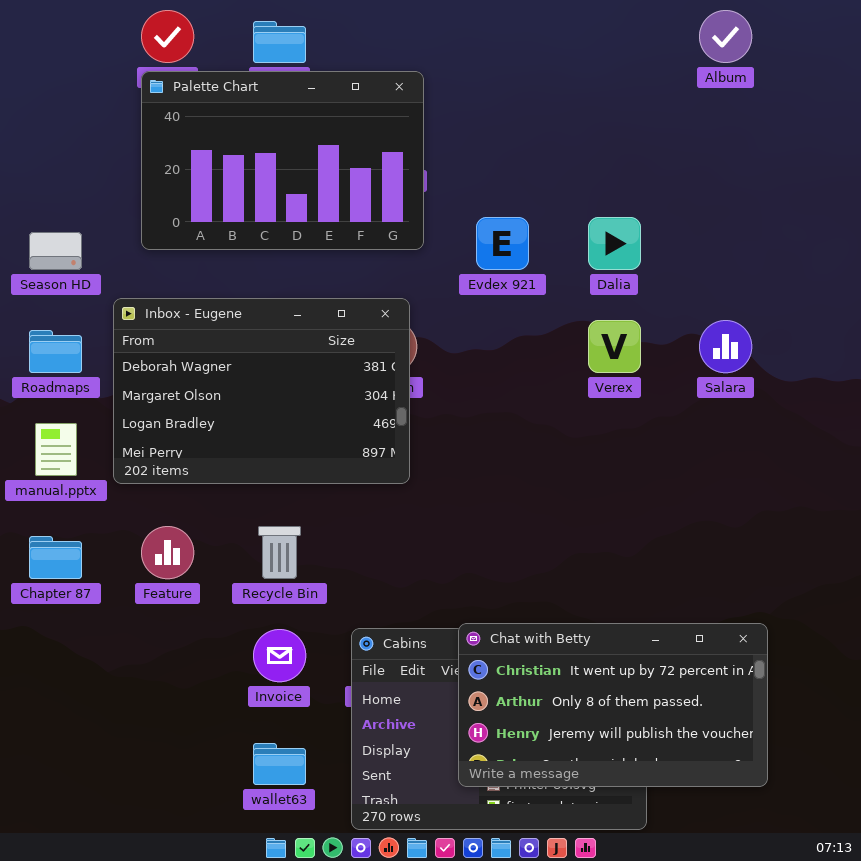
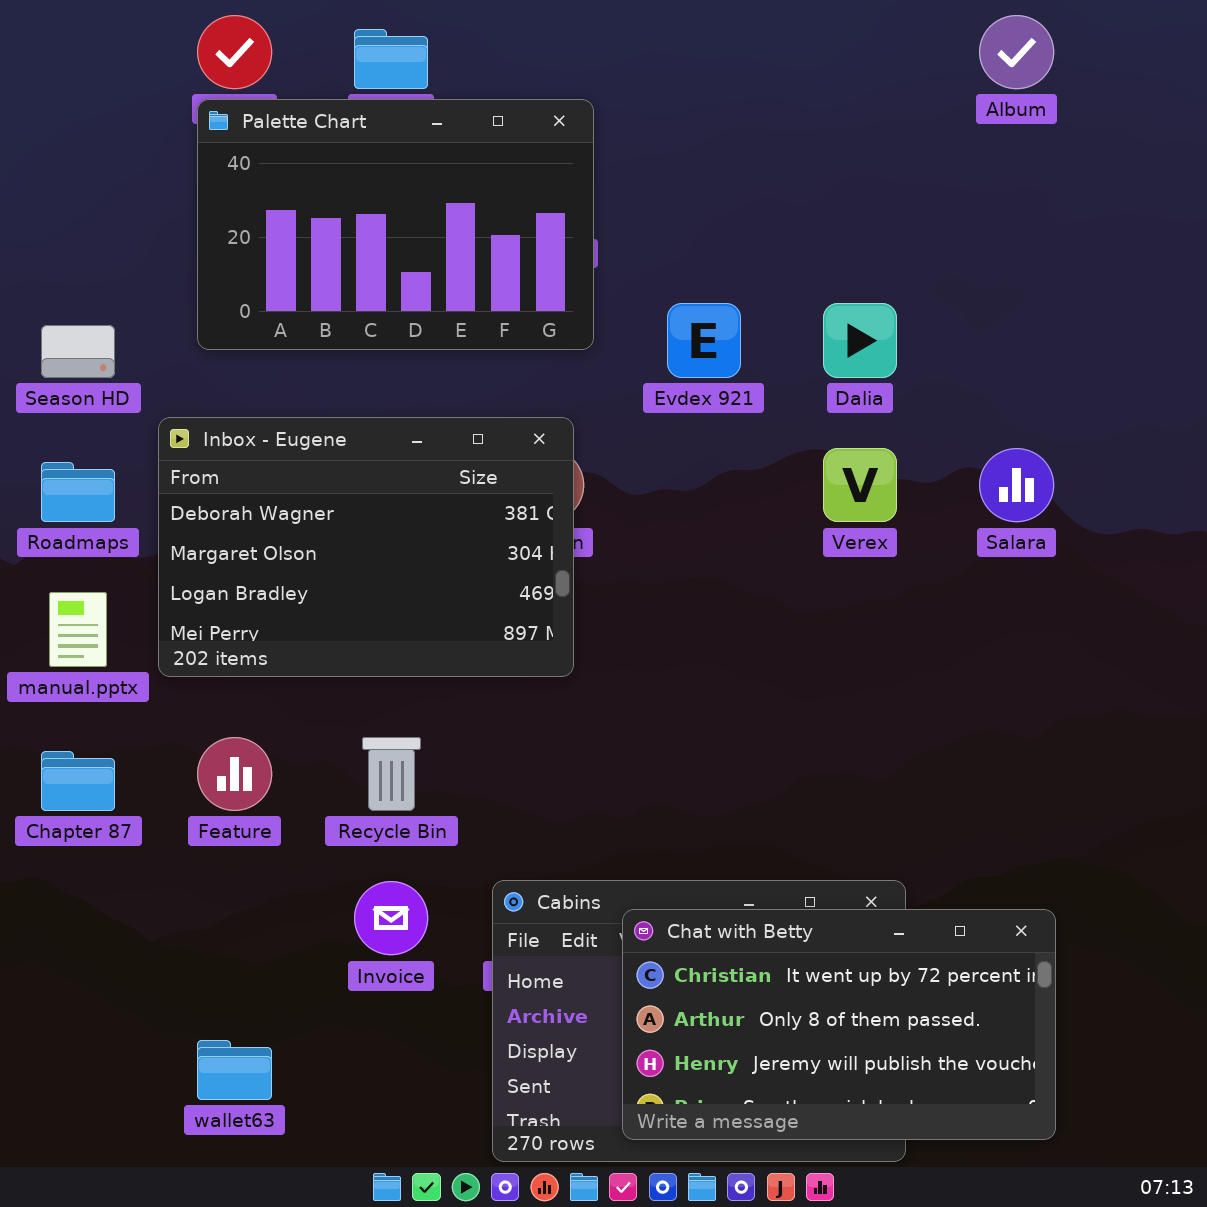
Chat with Betty: [458,623,768,787] -> [622,909,1056,1140], moved
wallet63: [253,743,306,785] -> [197,1040,272,1100], moved

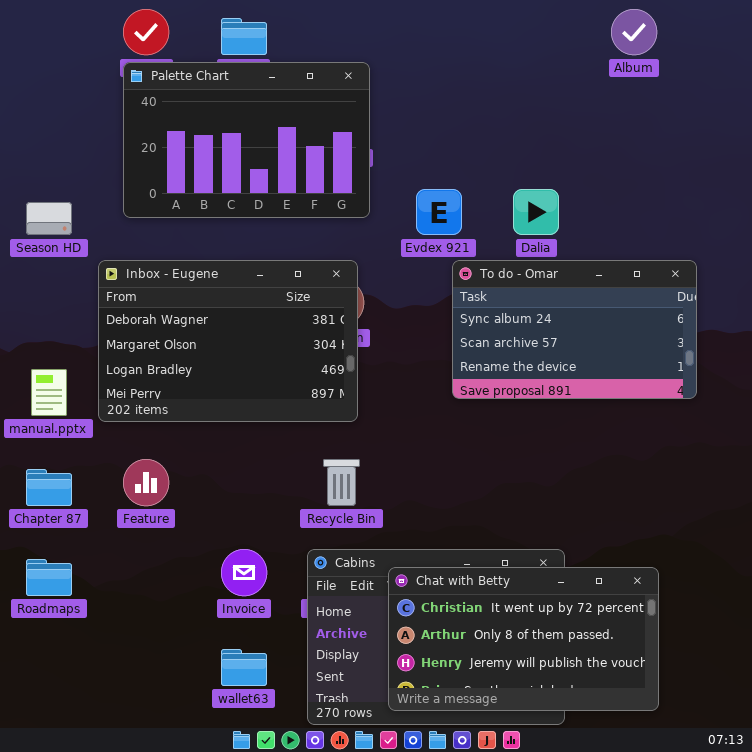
To do - Omar: none -> [452,260,697,399], opened
Roadmaps: [41,462,115,522] -> [26,559,72,596], moved
Recycle Bin: [362,737,421,811] -> [323,459,360,506], moved
wallet63: [197,1040,272,1100] -> [221,649,267,686], moved

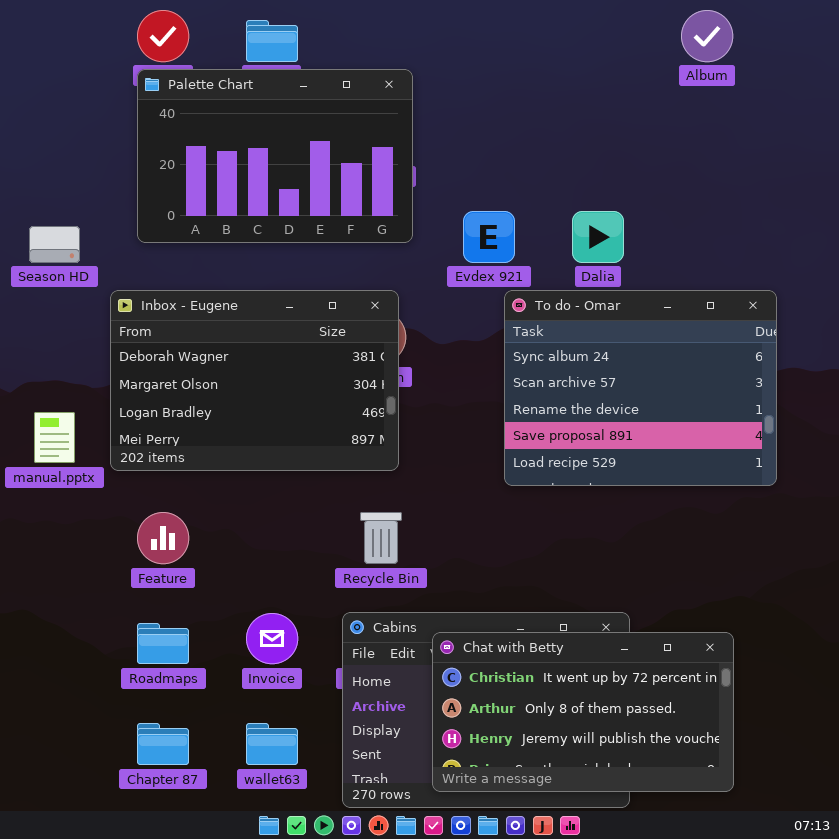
To do - Omar: [452,260,697,399] -> [504,290,777,486], resized
Chapter 87: [26,469,72,506] -> [137,723,189,765], moved
Roadmaps: [26,559,72,596] -> [137,623,189,664], moved

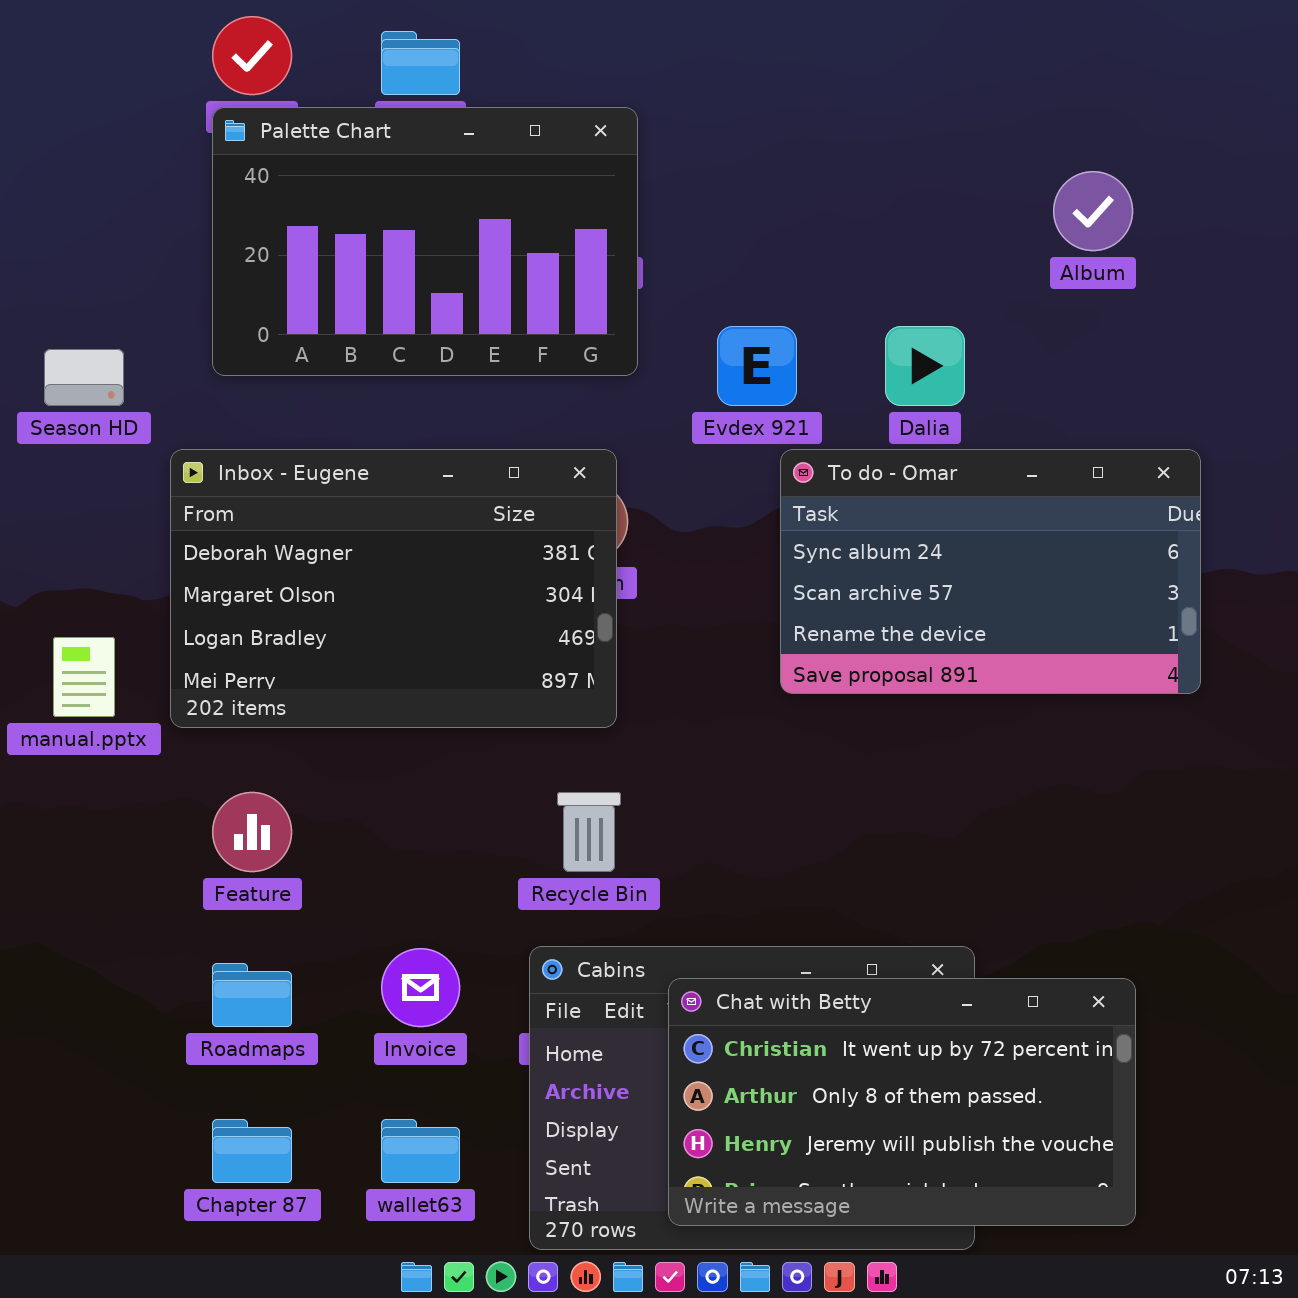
Album: [681,10,733,62] -> [1053,171,1133,251], moved
To do - Omar: [504,290,777,486] -> [780,449,1201,694], resized

